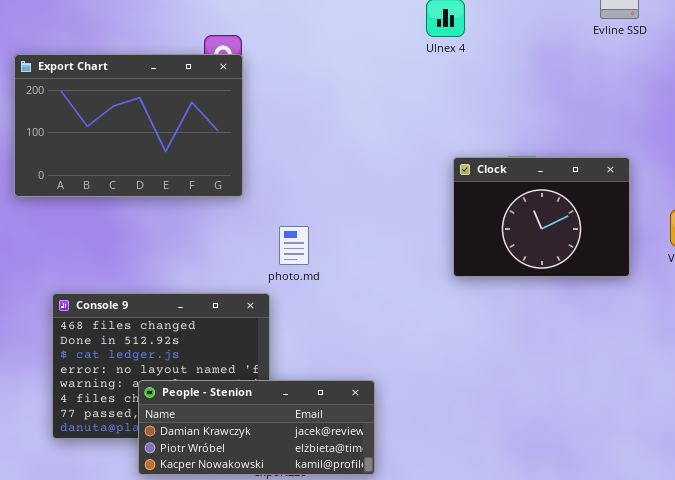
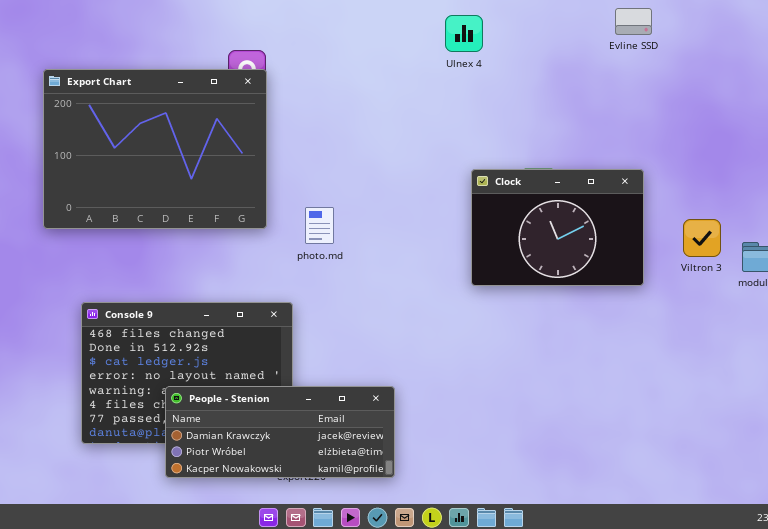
Export Chart: [14,54,243,197] -> [43,69,267,229], resized
photo.md: [279,226,309,265] -> [305,207,334,244], moved

